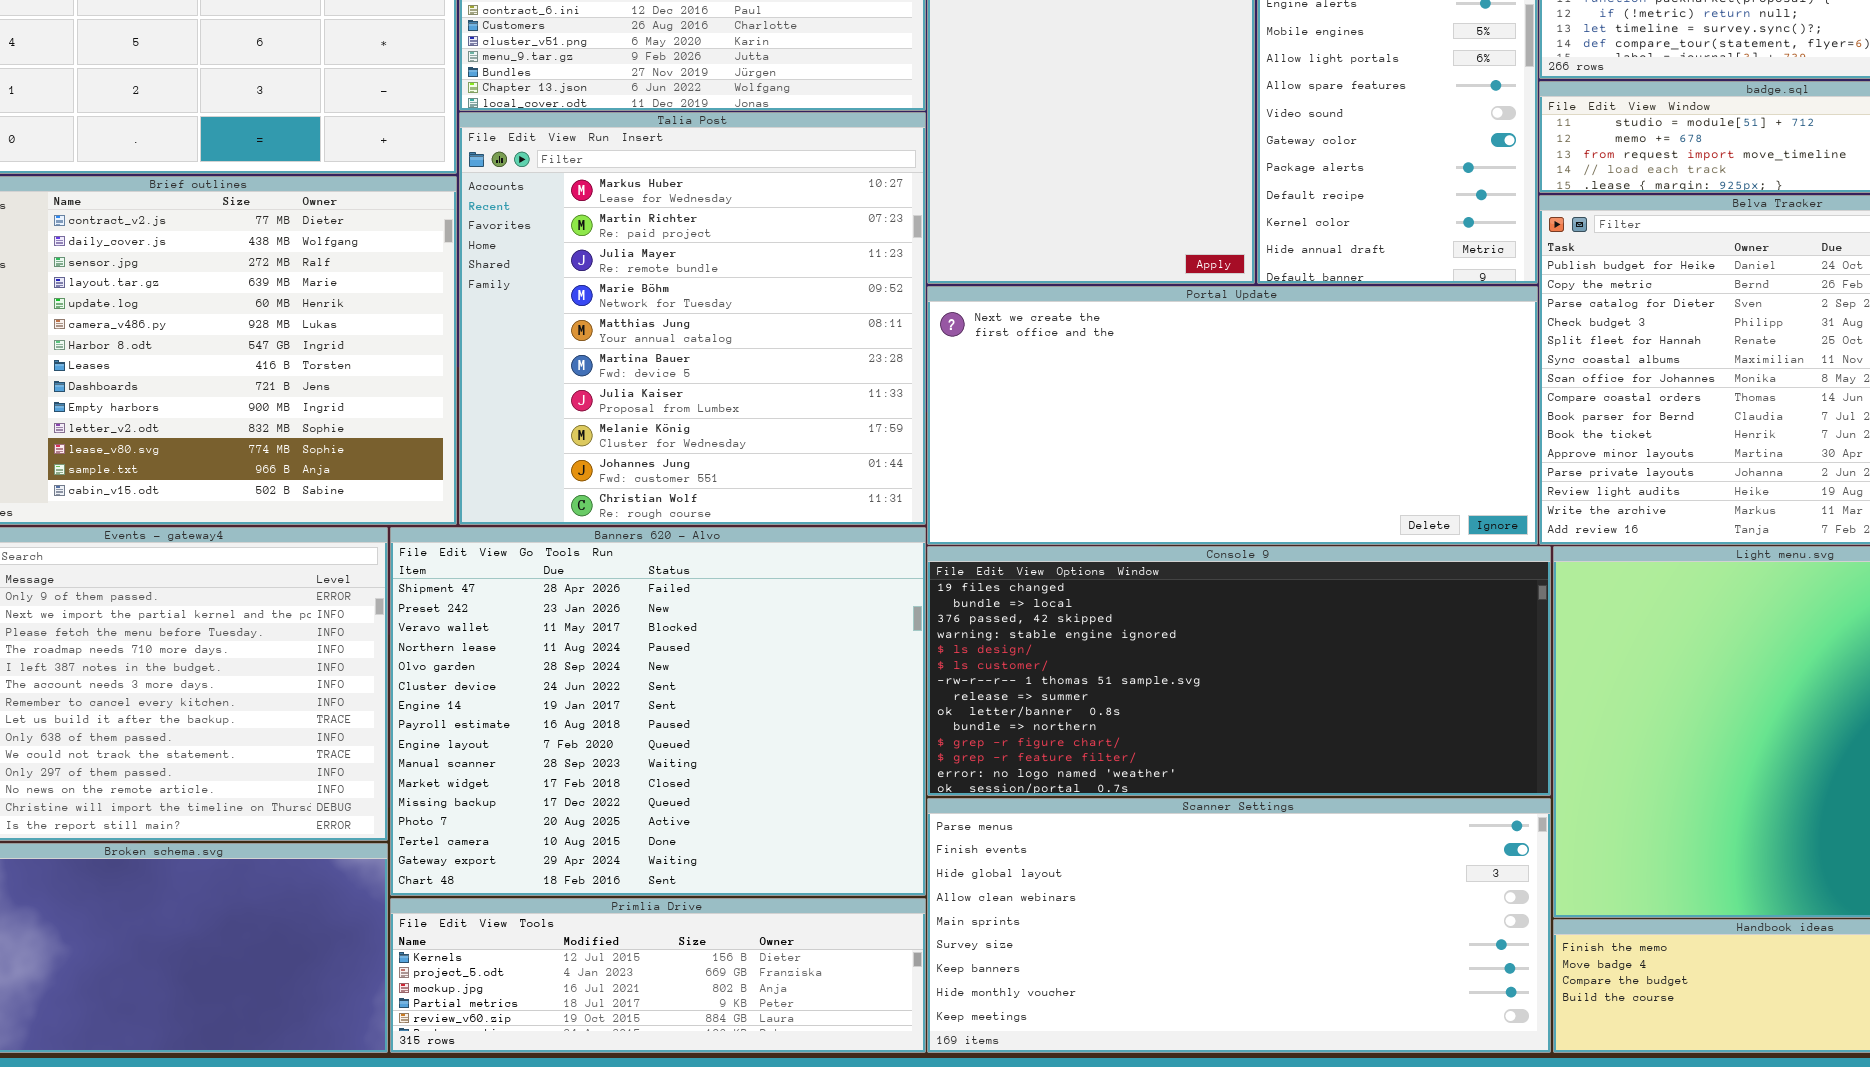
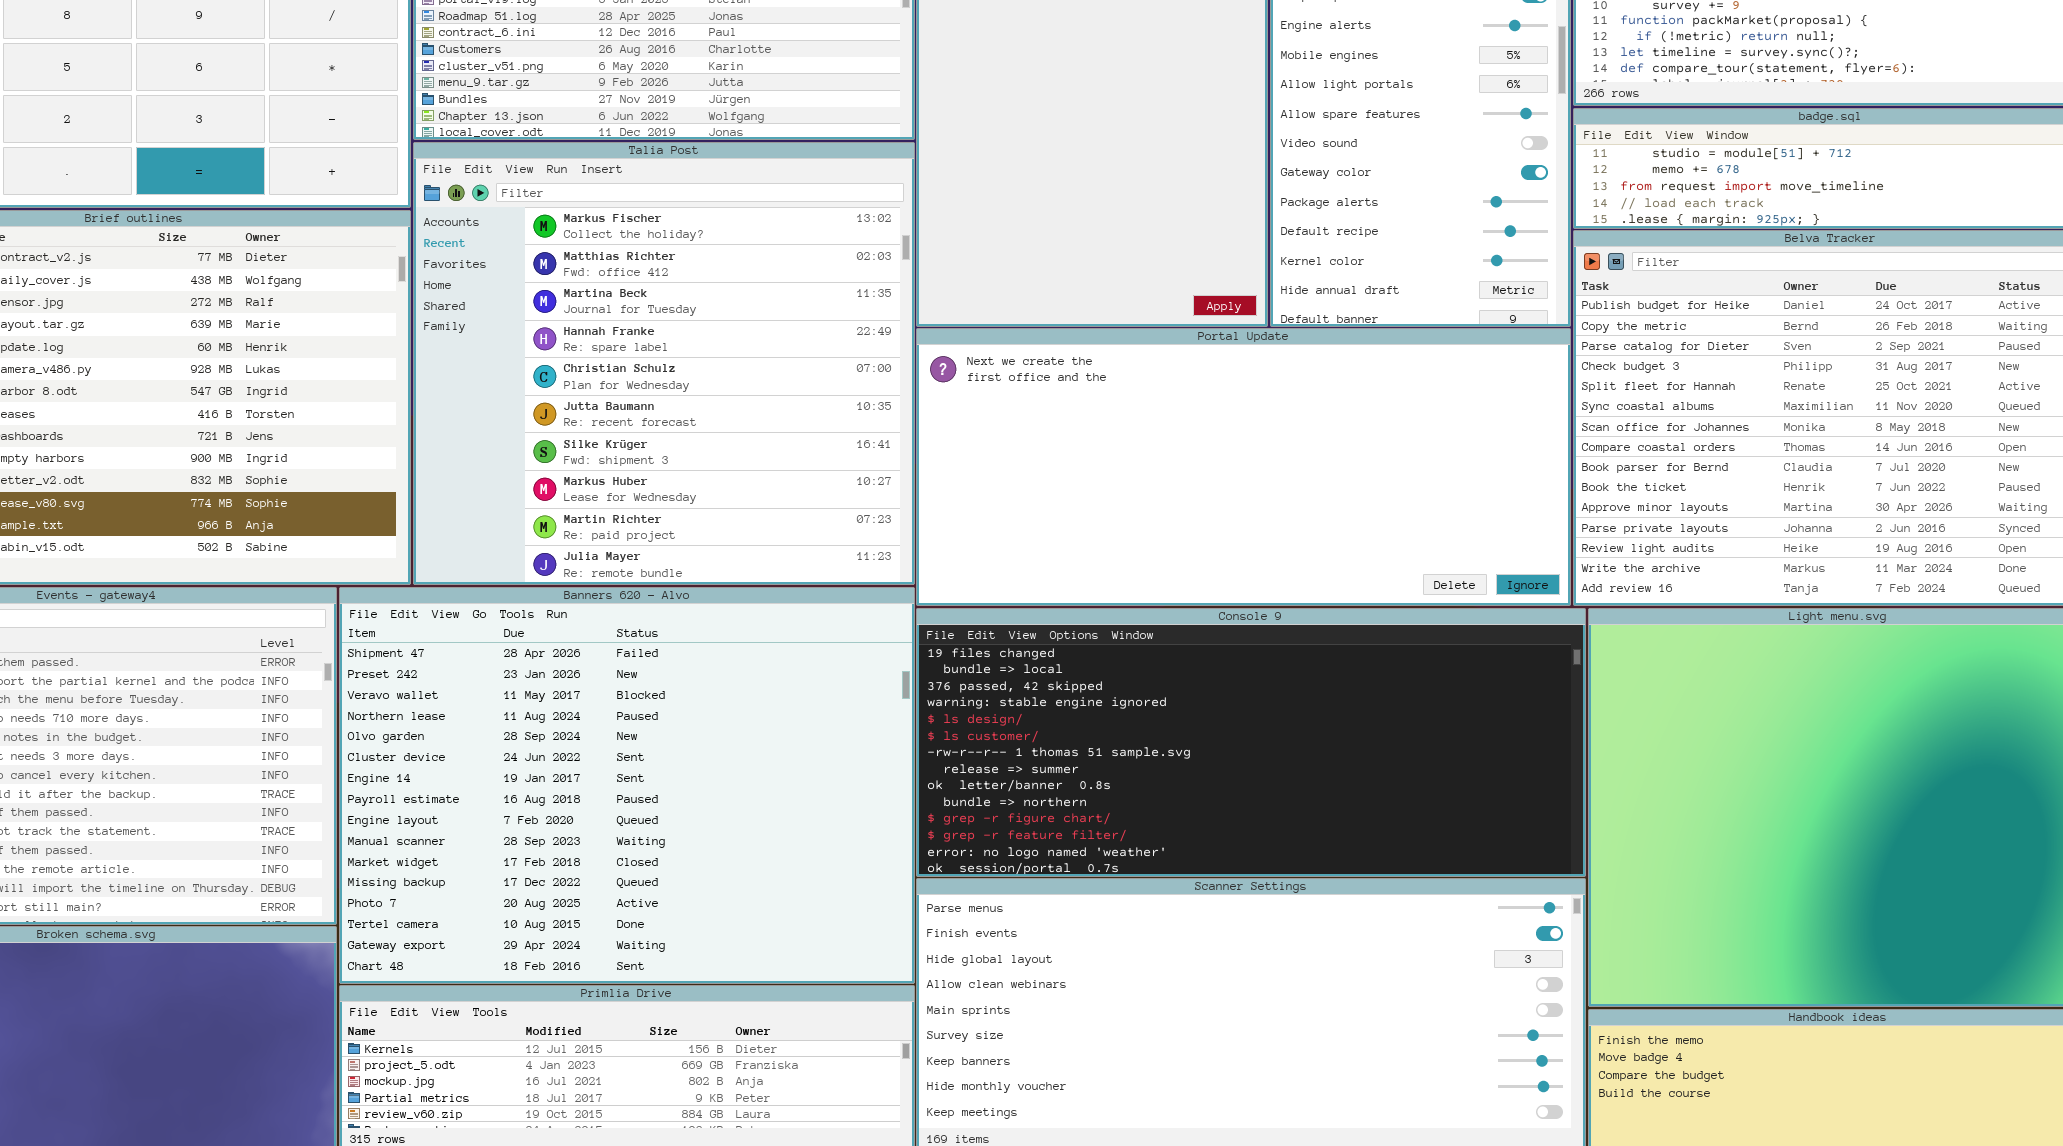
Talia Post: [459,112,926,525] -> [413,142,915,585], scrolled up 7 rows

